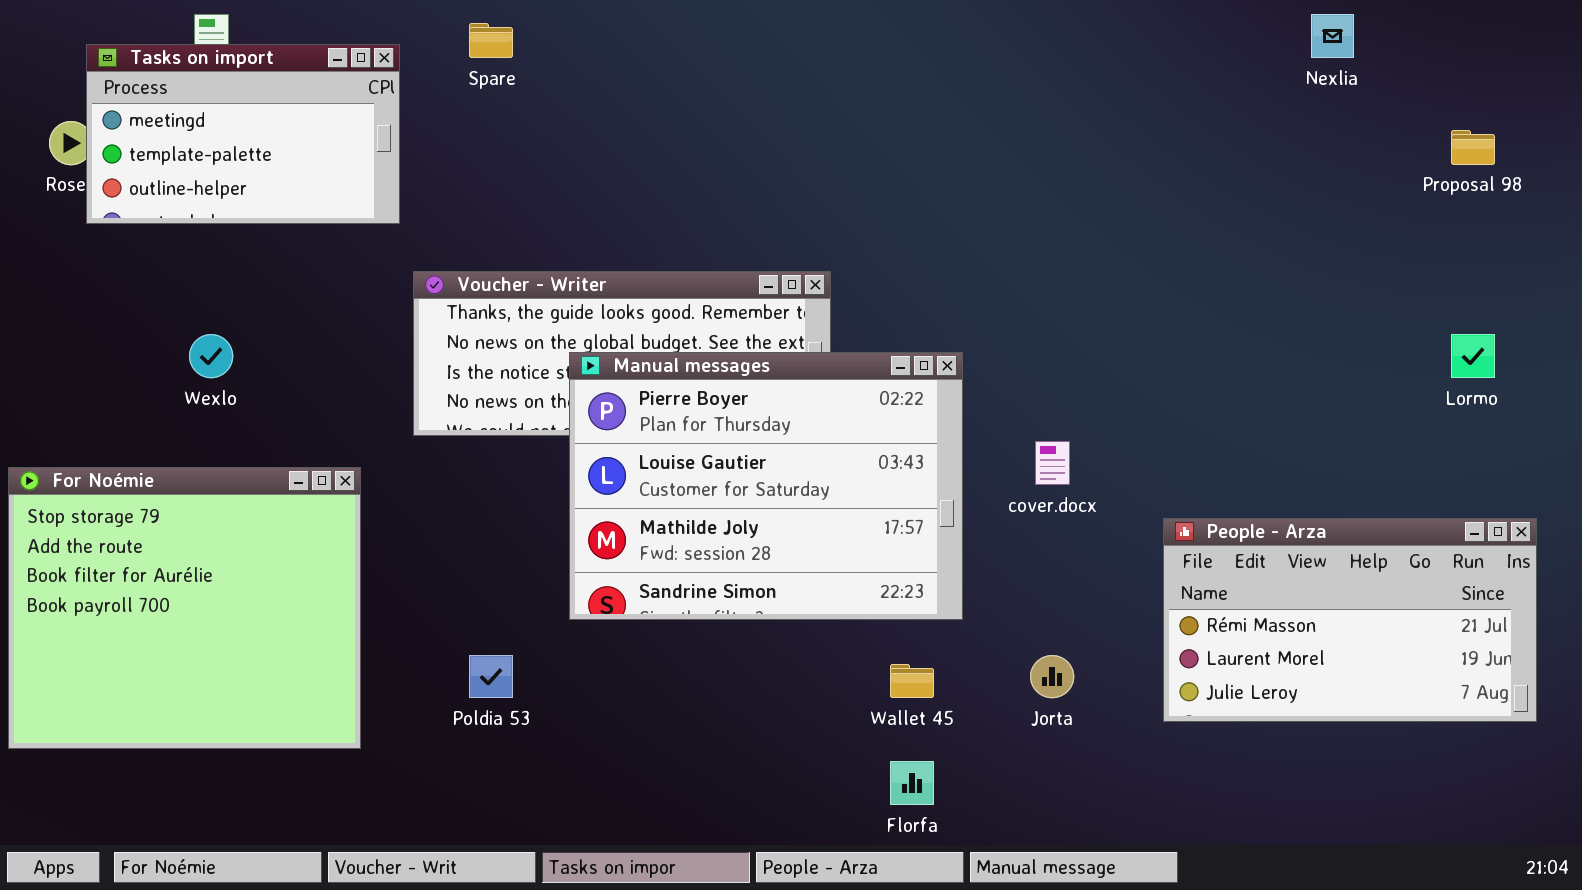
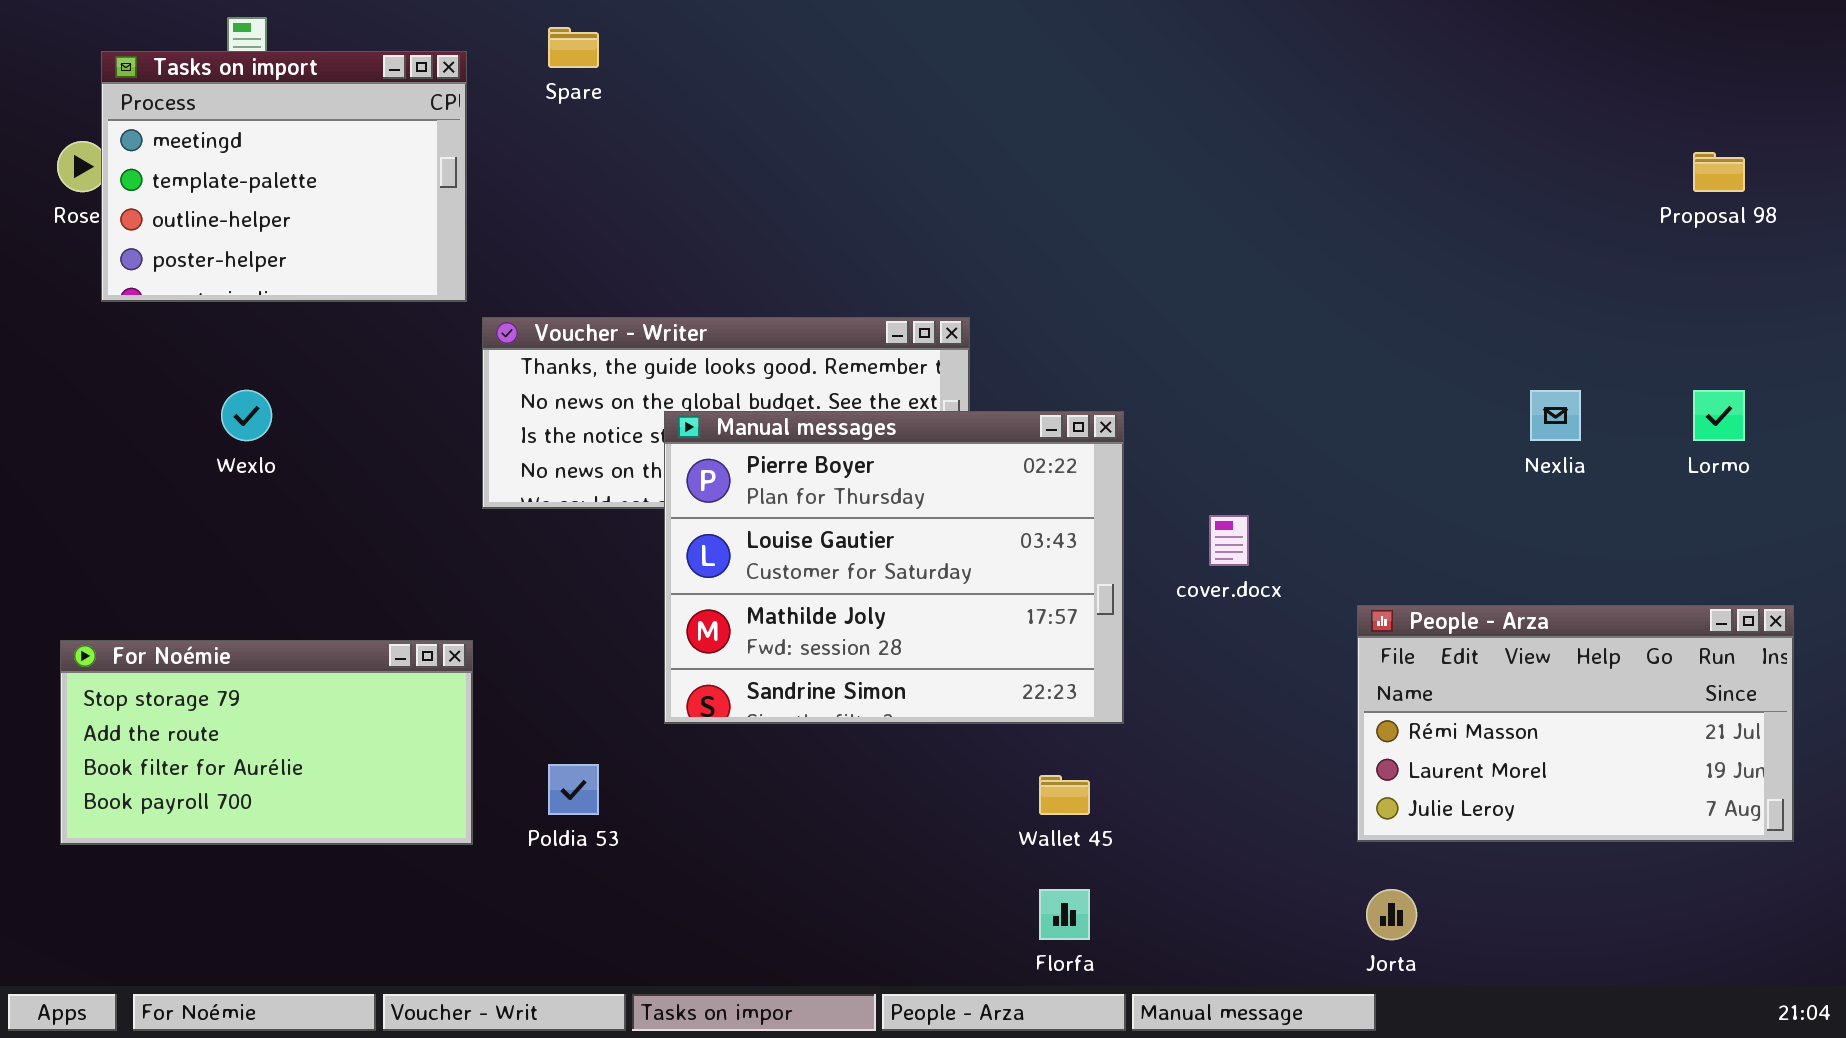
Nexlia: [1311,14,1354,58] -> [1530,390,1581,441], moved
Tasks on import: [86,44,400,224] -> [101,51,467,302], resized
For Noémie: [8,467,361,749] -> [60,640,473,845], moved, resized
Jorta: [1030,655,1074,698] -> [1366,889,1417,940], moved

